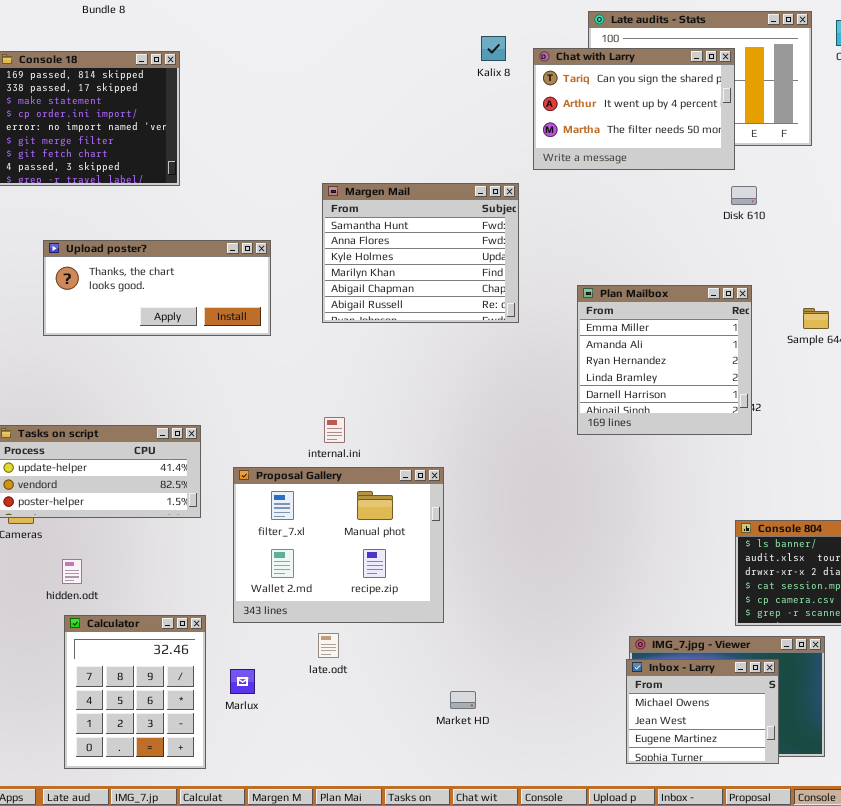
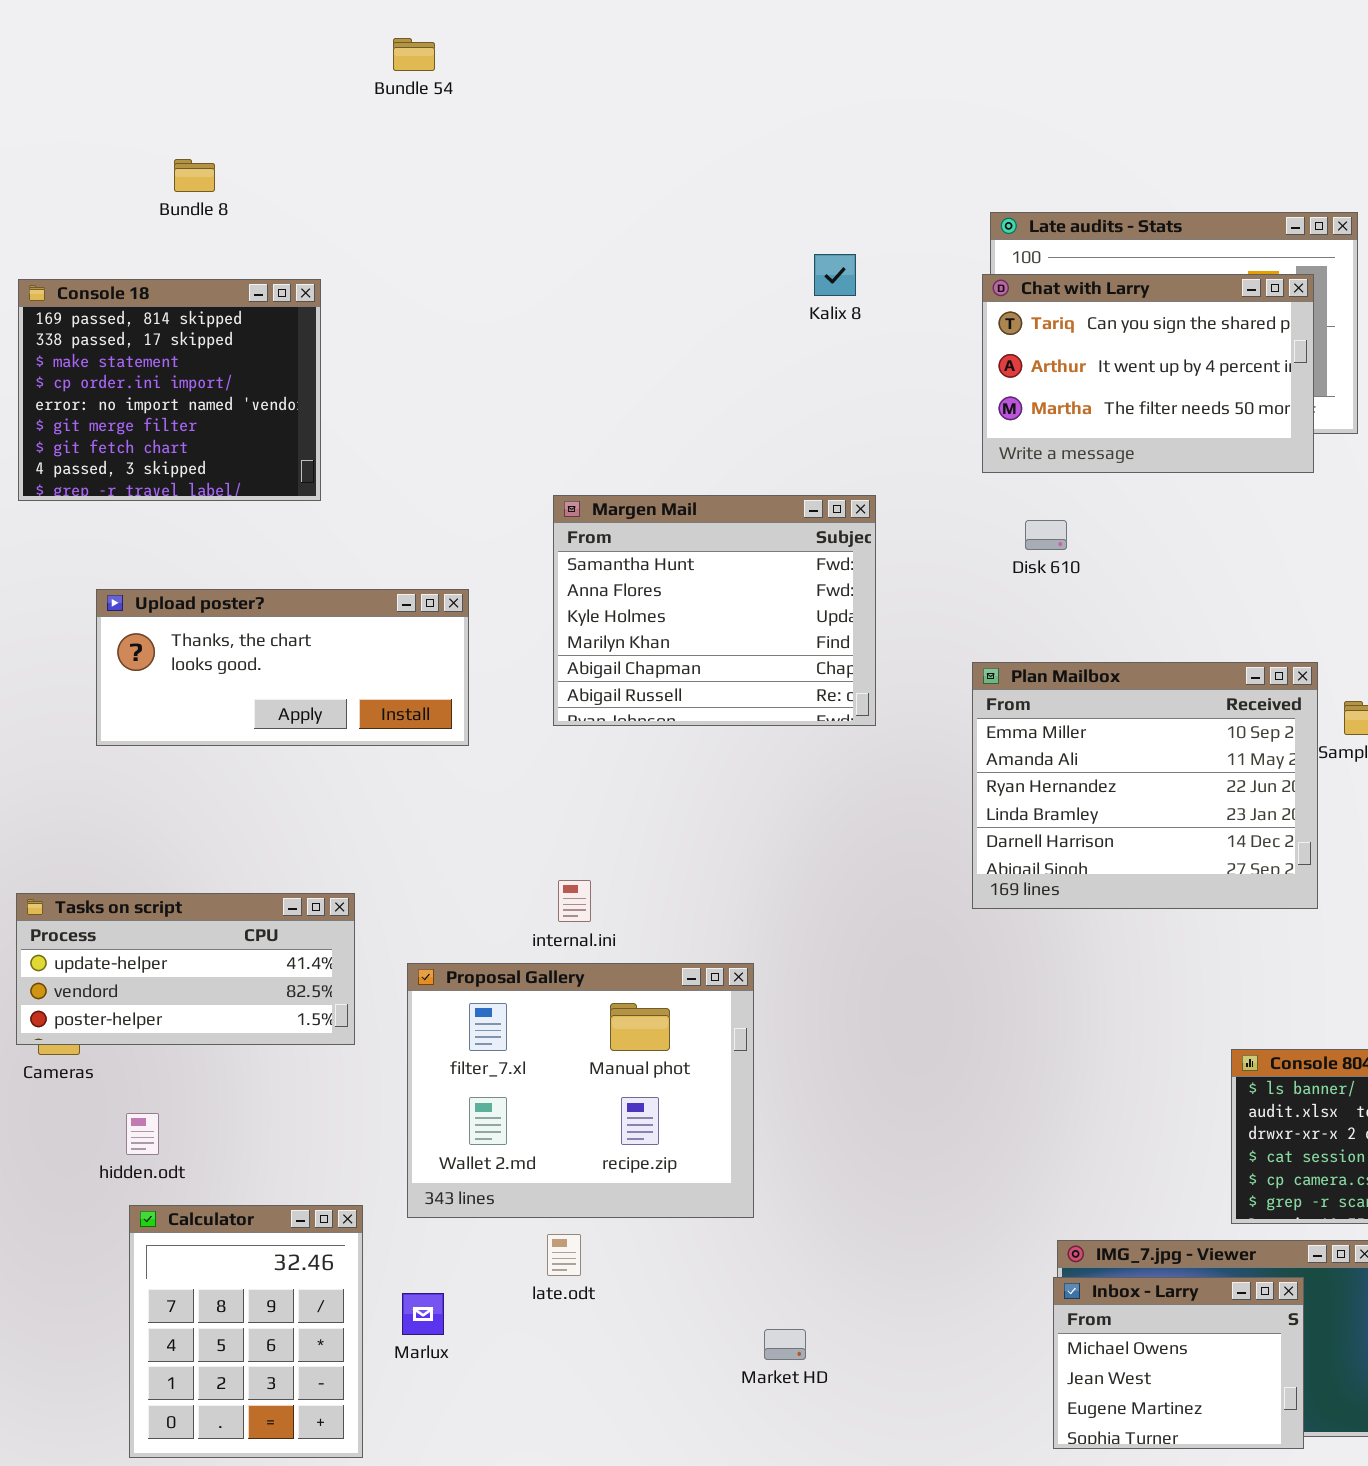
Chat with Larry: [533,48,735,170] -> [982,274,1314,473], moved
Disk 610: [731,186,757,205] -> [1025,520,1067,550], moved
Plan Mailbox: [577,285,752,435] -> [972,662,1318,909], resized

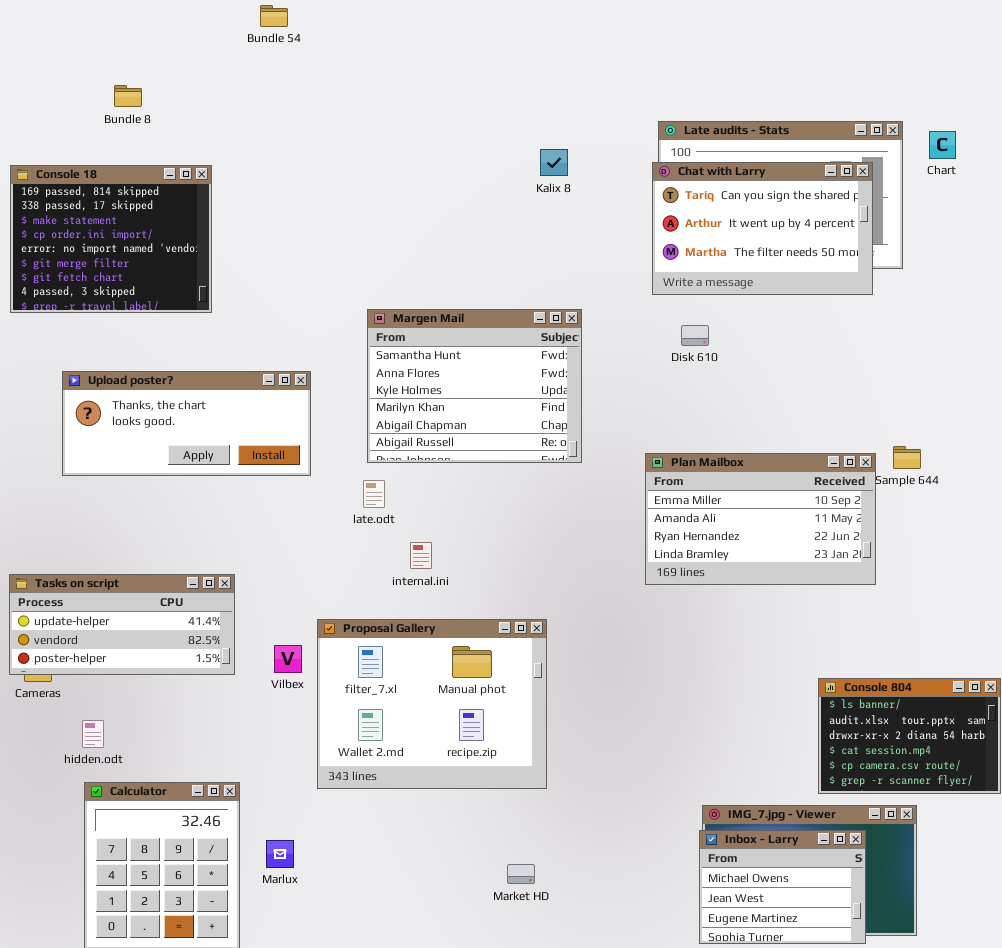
Plan Mailbox: [972,662,1318,909] -> [645,453,876,585], resized
internal.ini: [558,880,591,922] -> [410,542,432,569], moved
Proposal Gallery: [407,963,754,1218] -> [317,619,547,789], moved
late.odt: [547,1234,581,1276] -> [363,480,385,508], moved

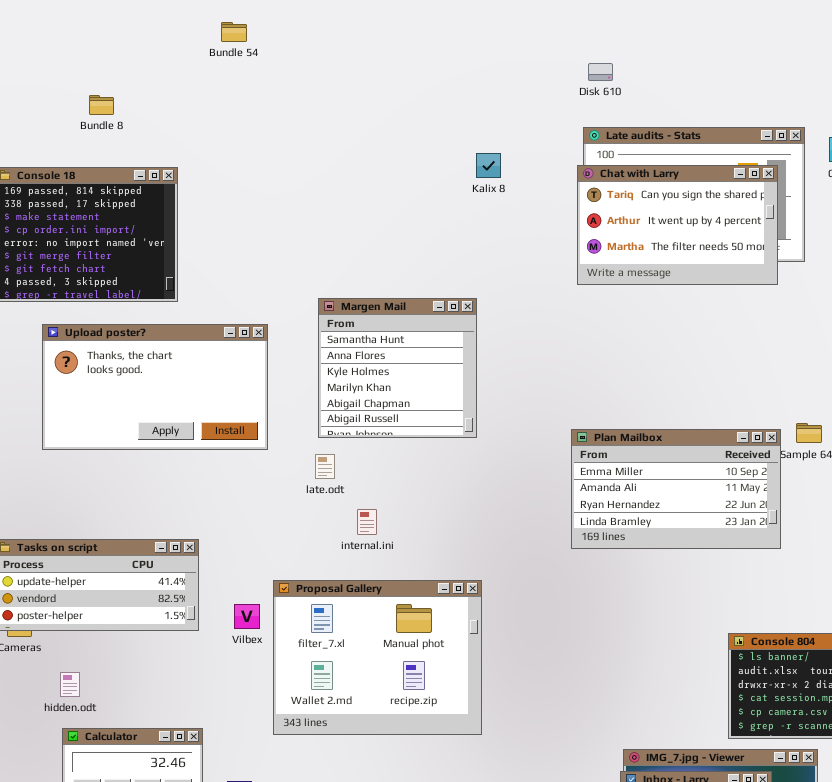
Margen Mail: [367,309,582,463] -> [318,298,477,438], resized
Disk 610: [681,325,709,346] -> [588,63,613,81], moved
Upload poster?: [62,371,311,476] -> [42,324,268,450], resized

